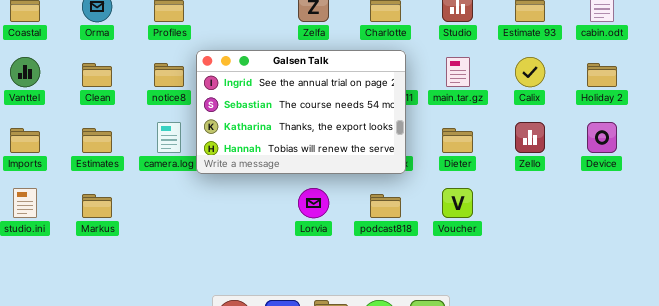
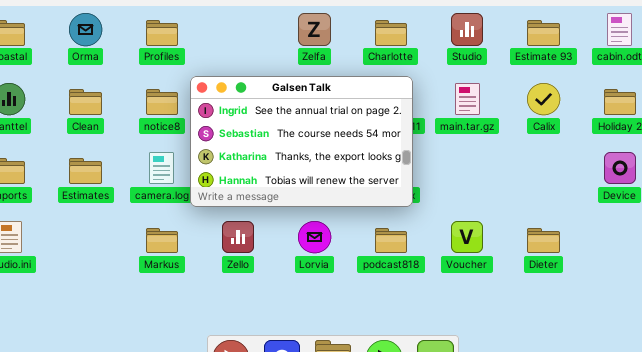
Zello: [515,122,545,153] -> [222,221,254,253], moved
Dieter: [442,128,473,153] -> [527,228,560,253], moved
Markus: [82,194,112,218] -> [146,228,178,253], moved

